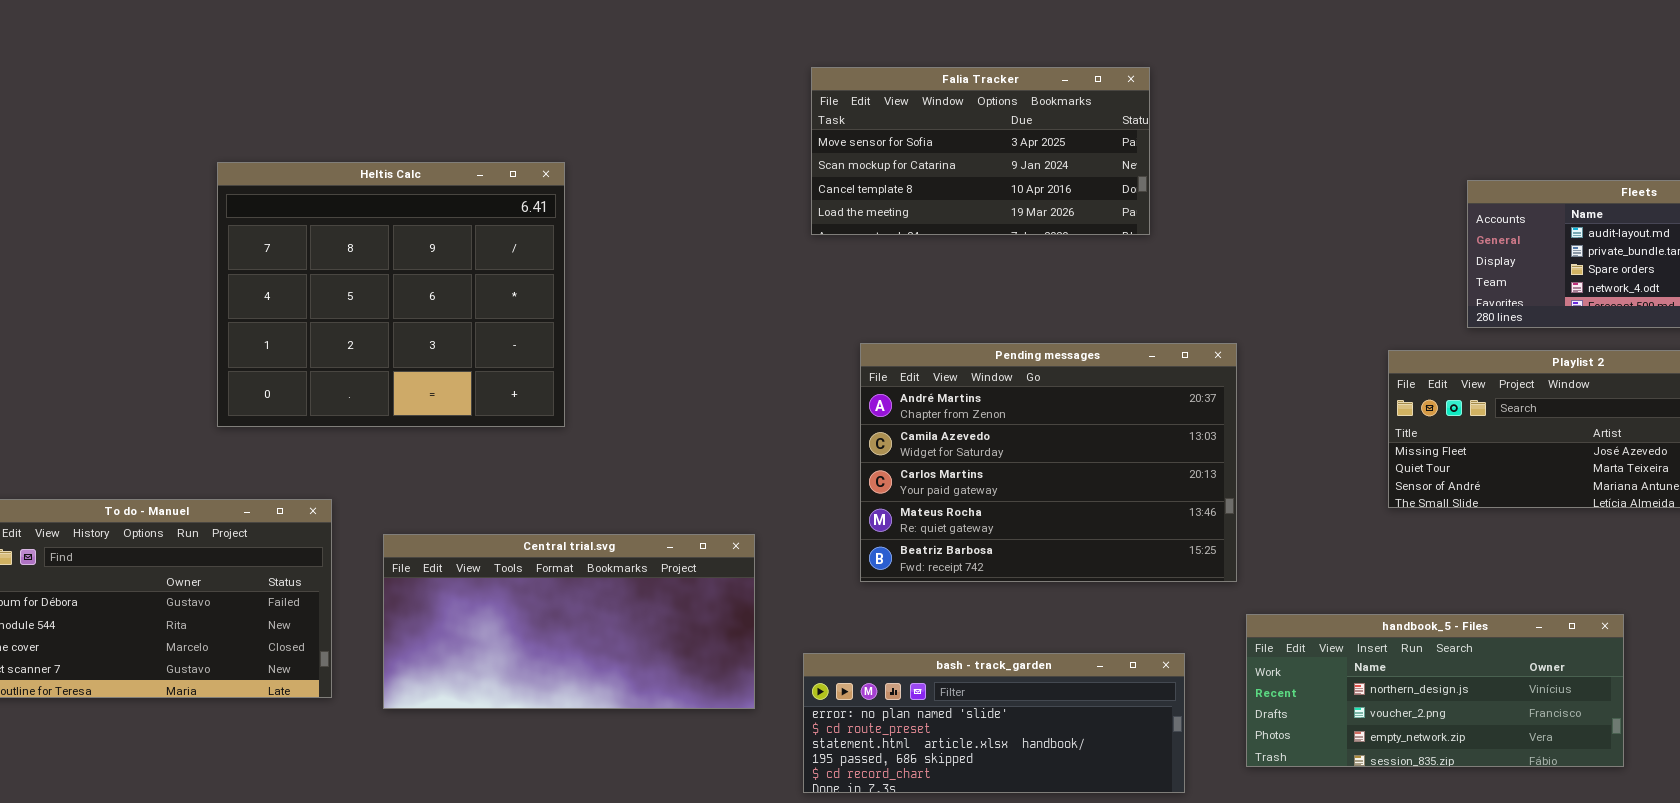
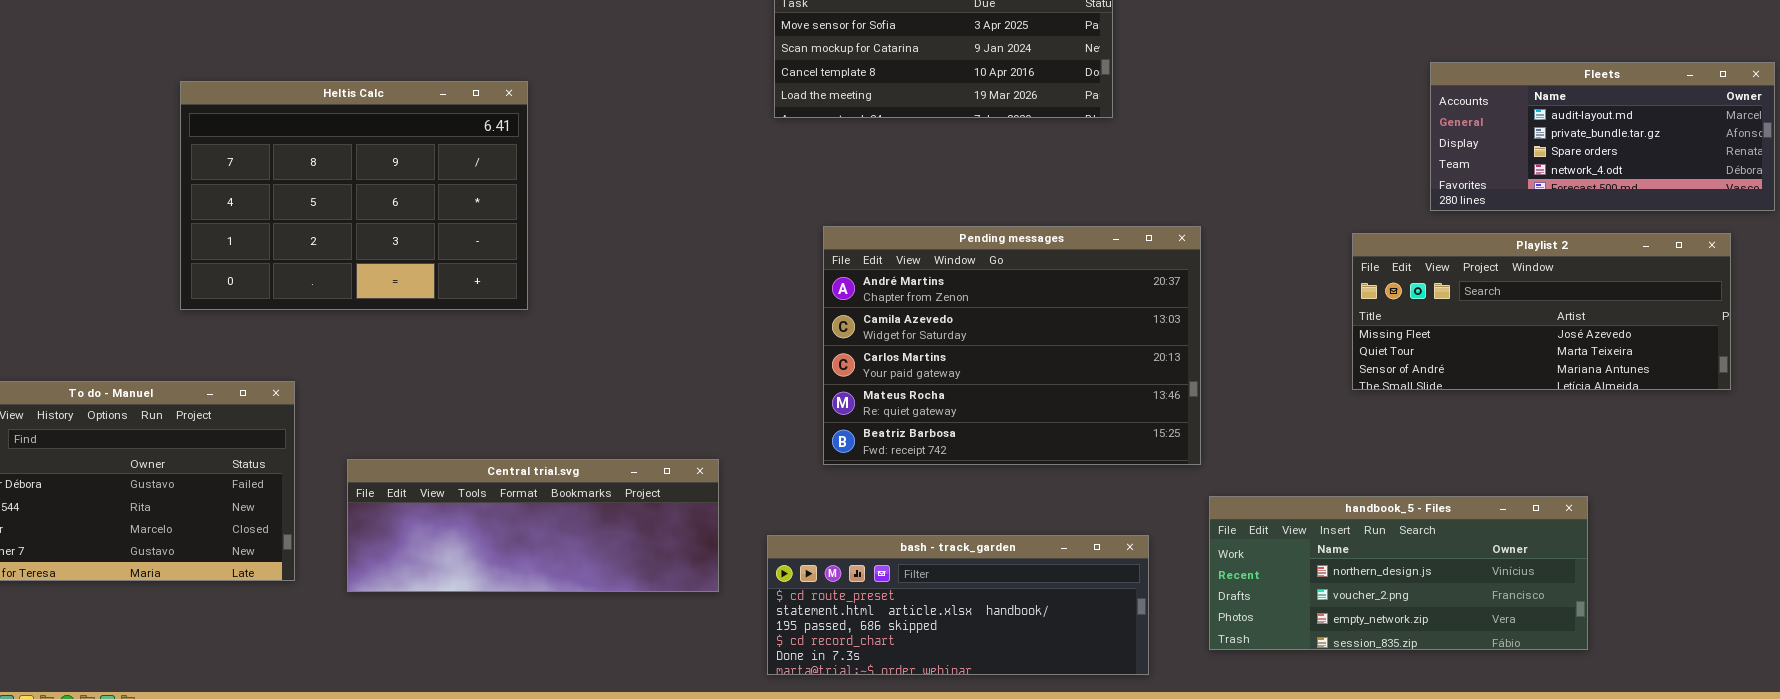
Heltis Calc: [217,162,565,427] -> [180,81,528,310], resized
Central trial.svg: [383,534,755,709] -> [347,459,719,592], resized
bash - track_garden: [803,653,1185,793] -> [767,535,1149,675], scrolled down 1 row

